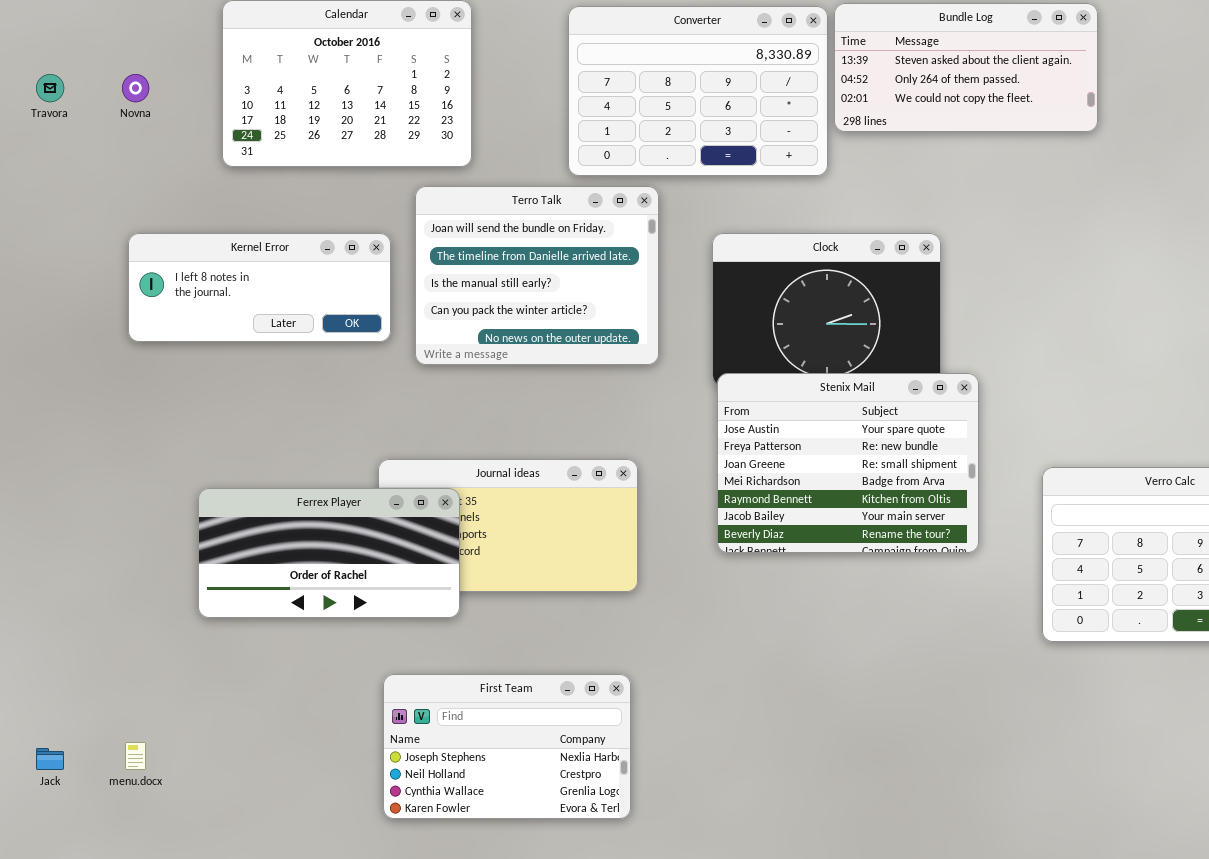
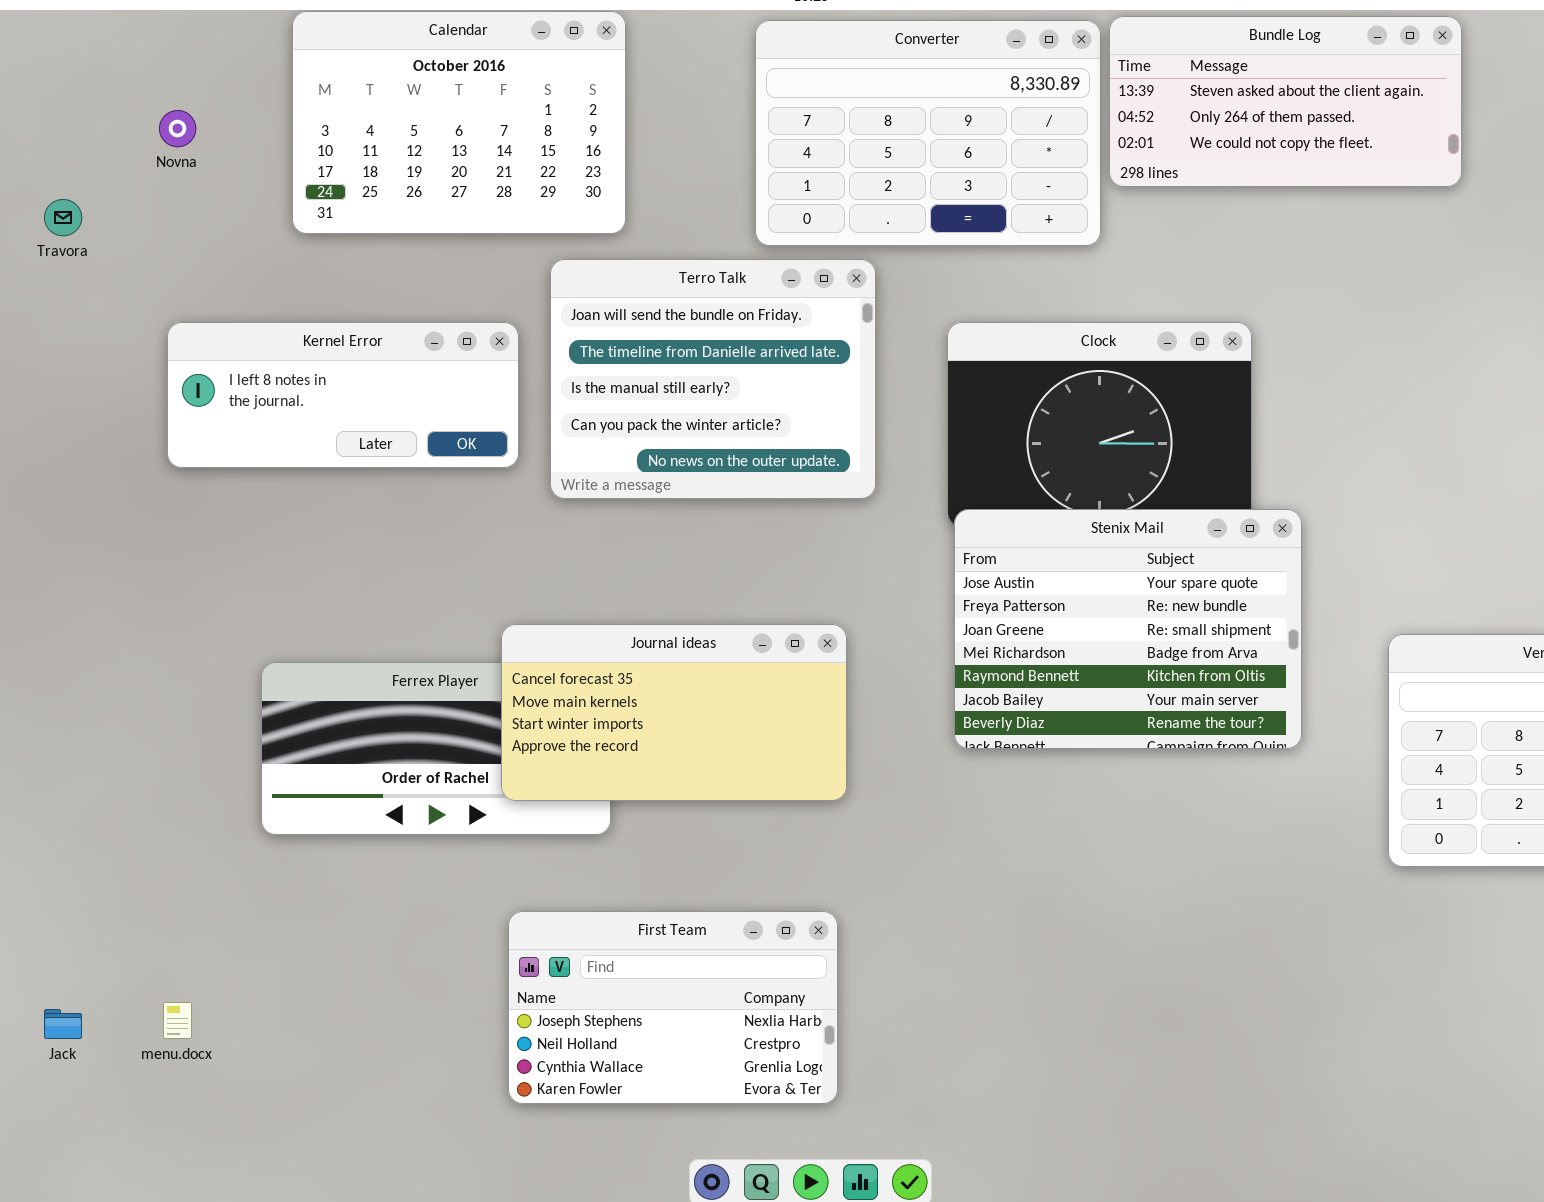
Travora: [36,74,64,102] -> [44,199,82,236], moved
Journal ideas: [378,459,638,592] -> [501,624,847,801], raised

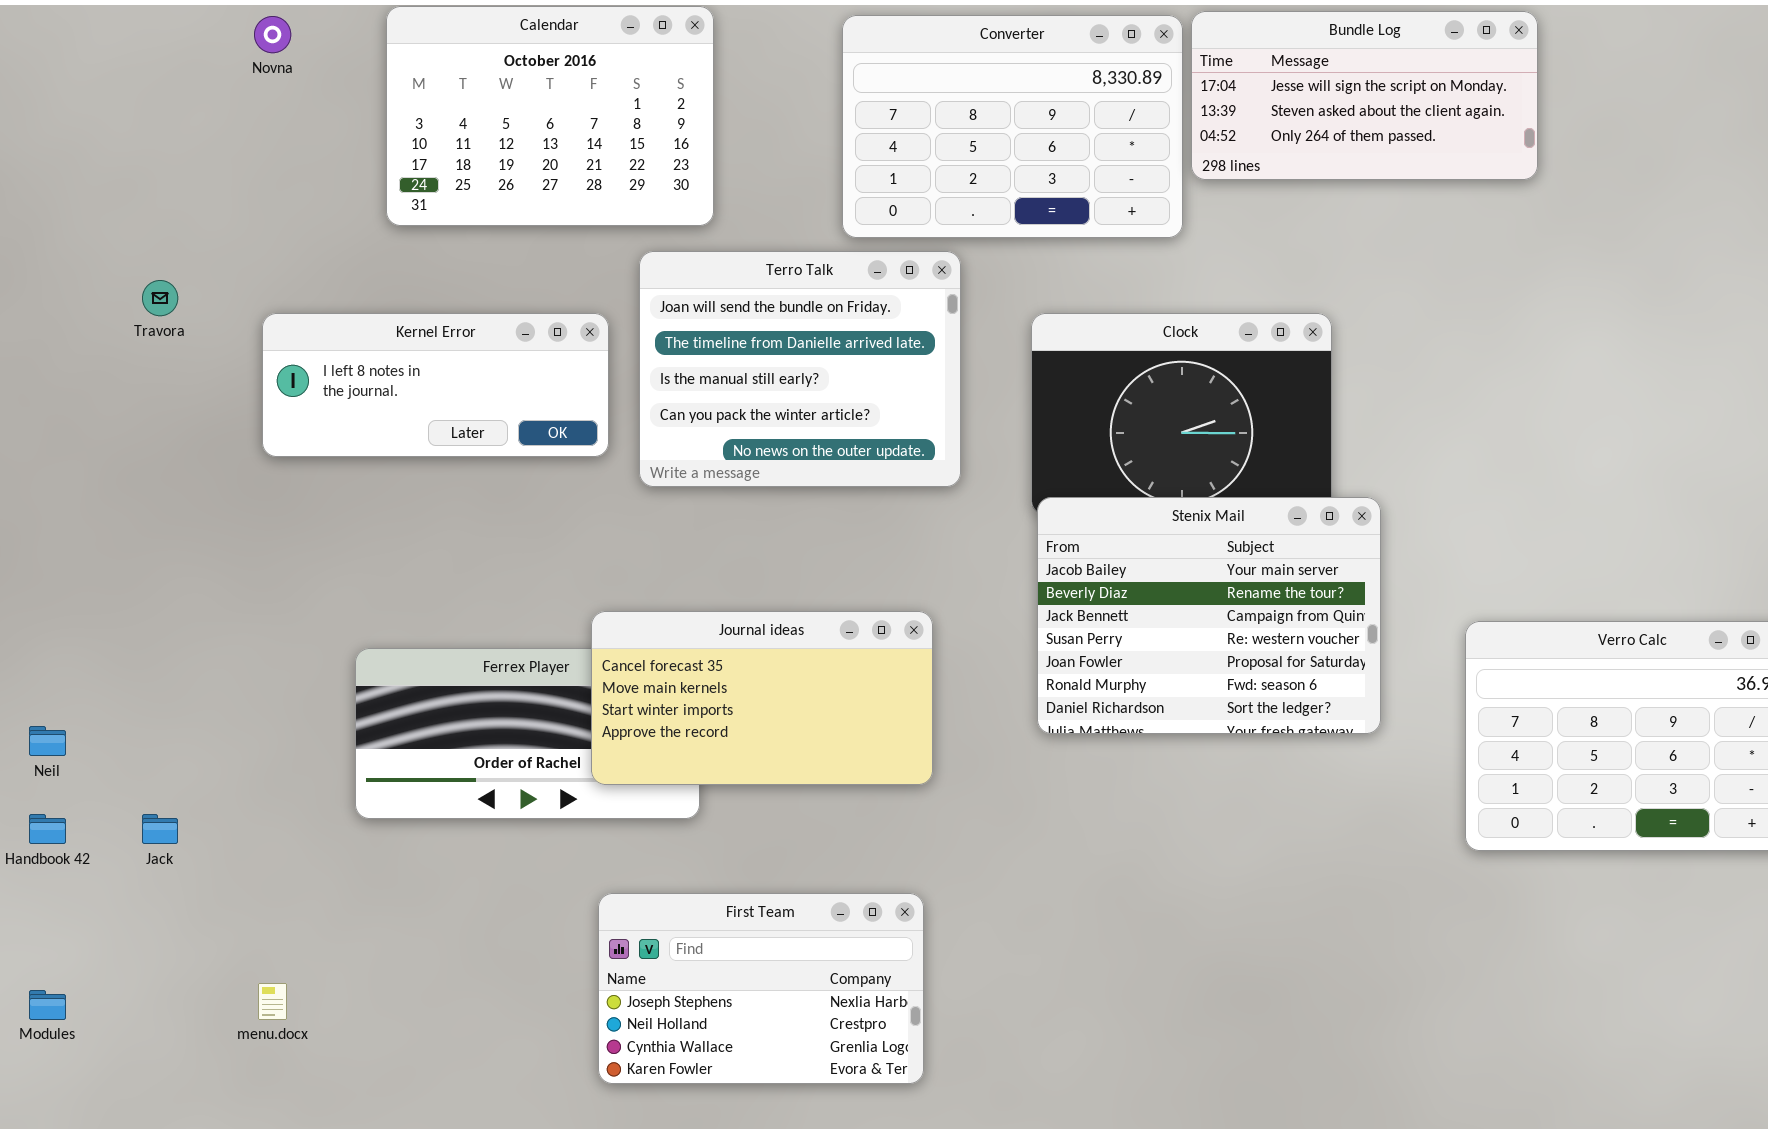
Bundle Log: [1109,16,1462,187] -> [1191,11,1538,180], scrolled up 1 row
Novna: [159,110,196,147] -> [254,16,291,53], moved
Travora: [44,199,82,236] -> [142,280,178,316], moved
Stenix Mail: [954,509,1302,749] -> [1037,497,1381,734], scrolled down 5 rows
Jack: [44,1009,82,1039] -> [142,814,178,844], moved

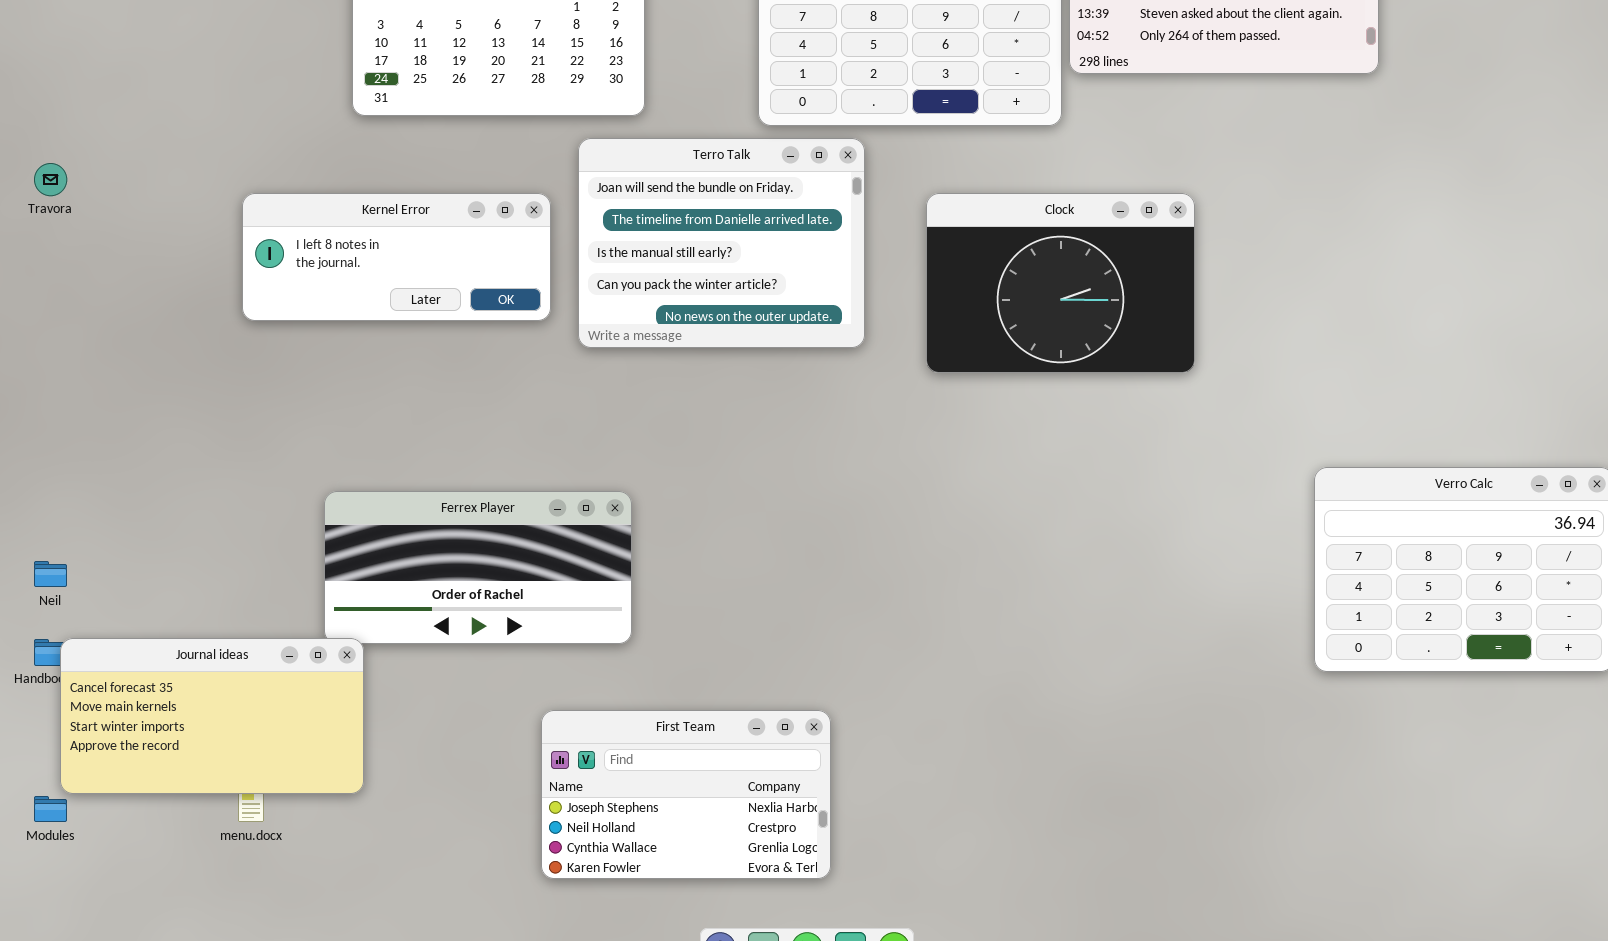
Travora: [142,280,178,316] -> [34,163,67,196], moved
Stenix Mail: [1037,497,1381,734] -> none, closed
Journal ideas: [591,611,933,785] -> [60,638,364,794], moved

